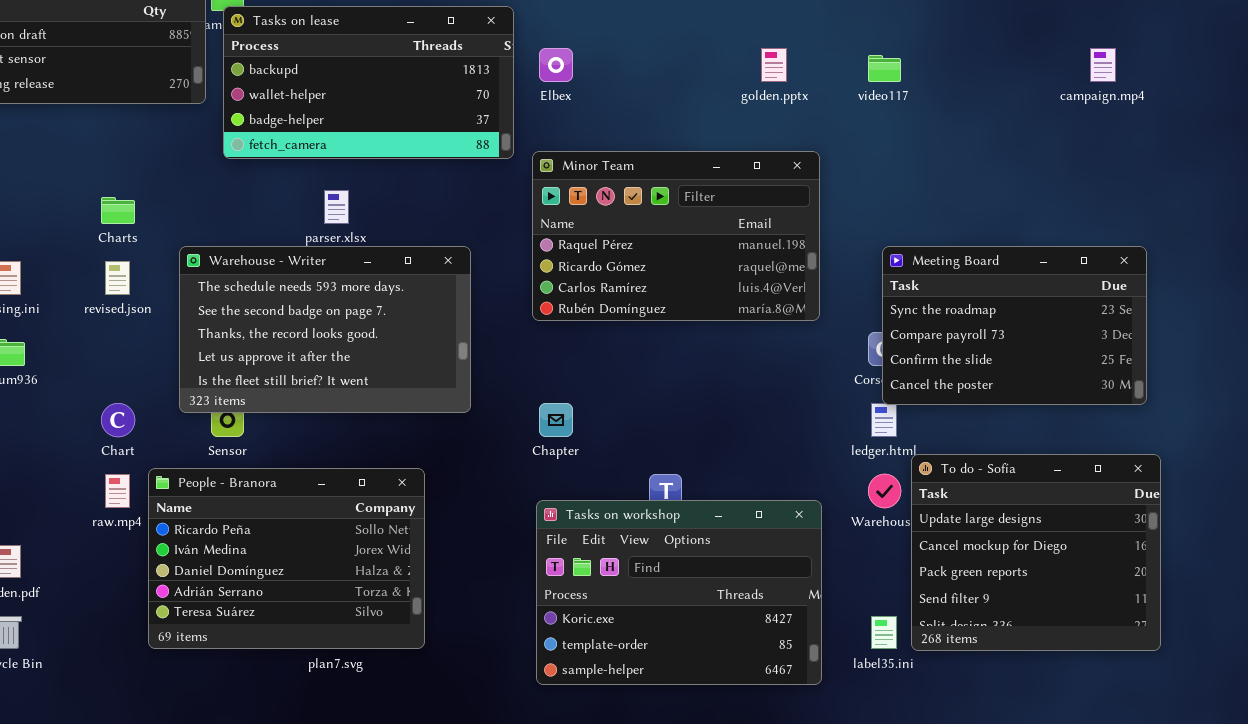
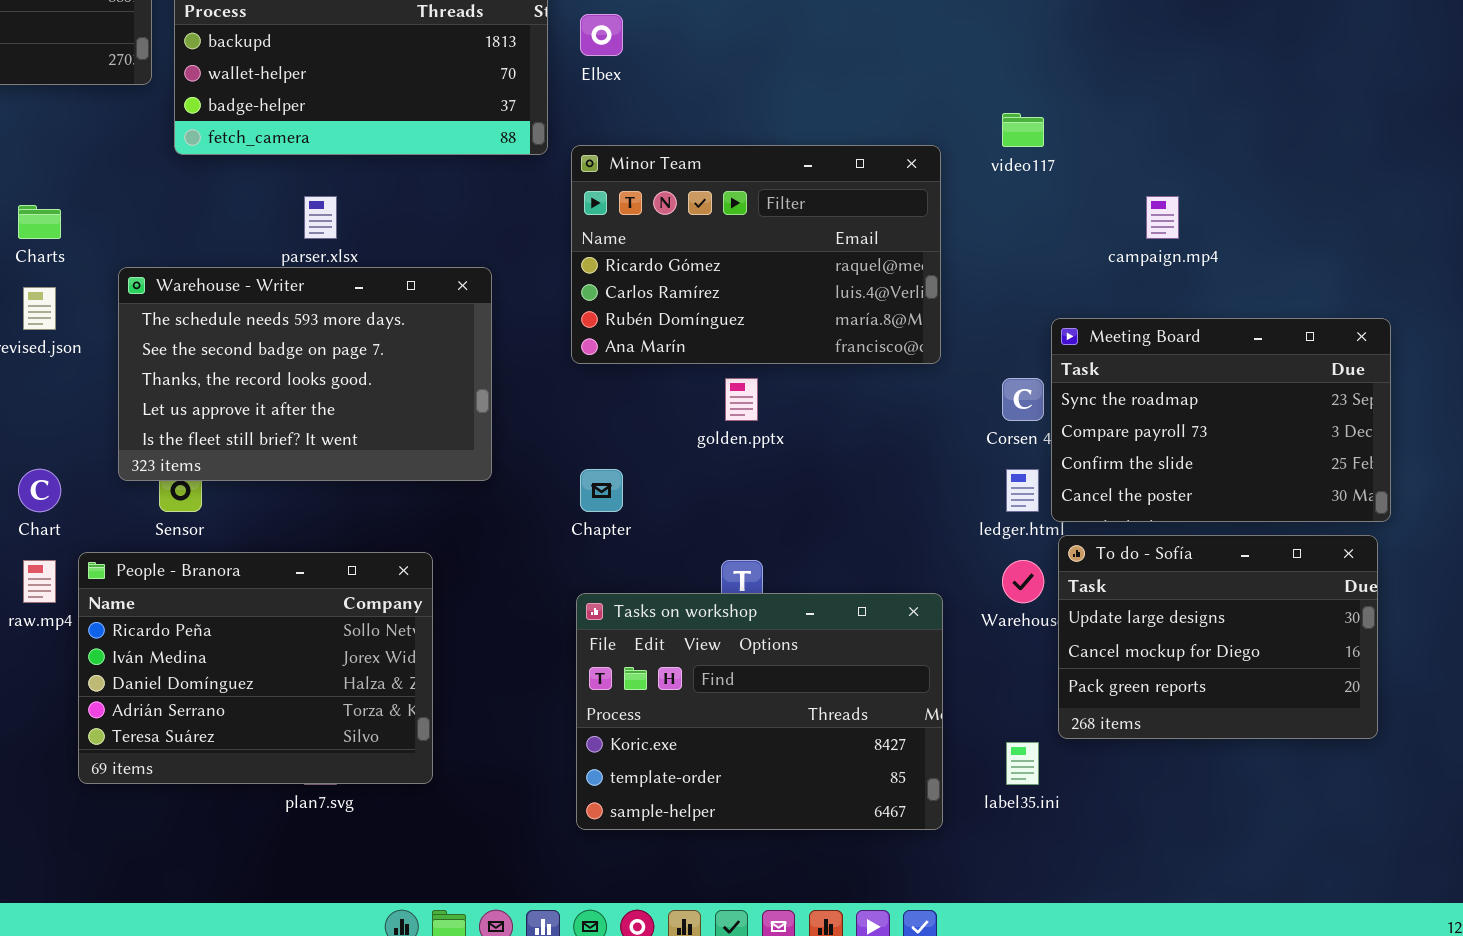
golden.pptx: [761,48,787,82] -> [725,378,758,421], moved
campaign.mp4: [1090,48,1116,82] -> [1146,196,1179,239], moved
video117: [868,55,901,82] -> [1002,113,1044,147], moved
Minor Team: [532,151,820,321] -> [571,145,941,364], scrolled down 1 row
Meeting Board: [882,246,1147,405] -> [1051,318,1391,522], moved
To do - Sofía: [911,454,1161,651] -> [1058,535,1378,739], resized

